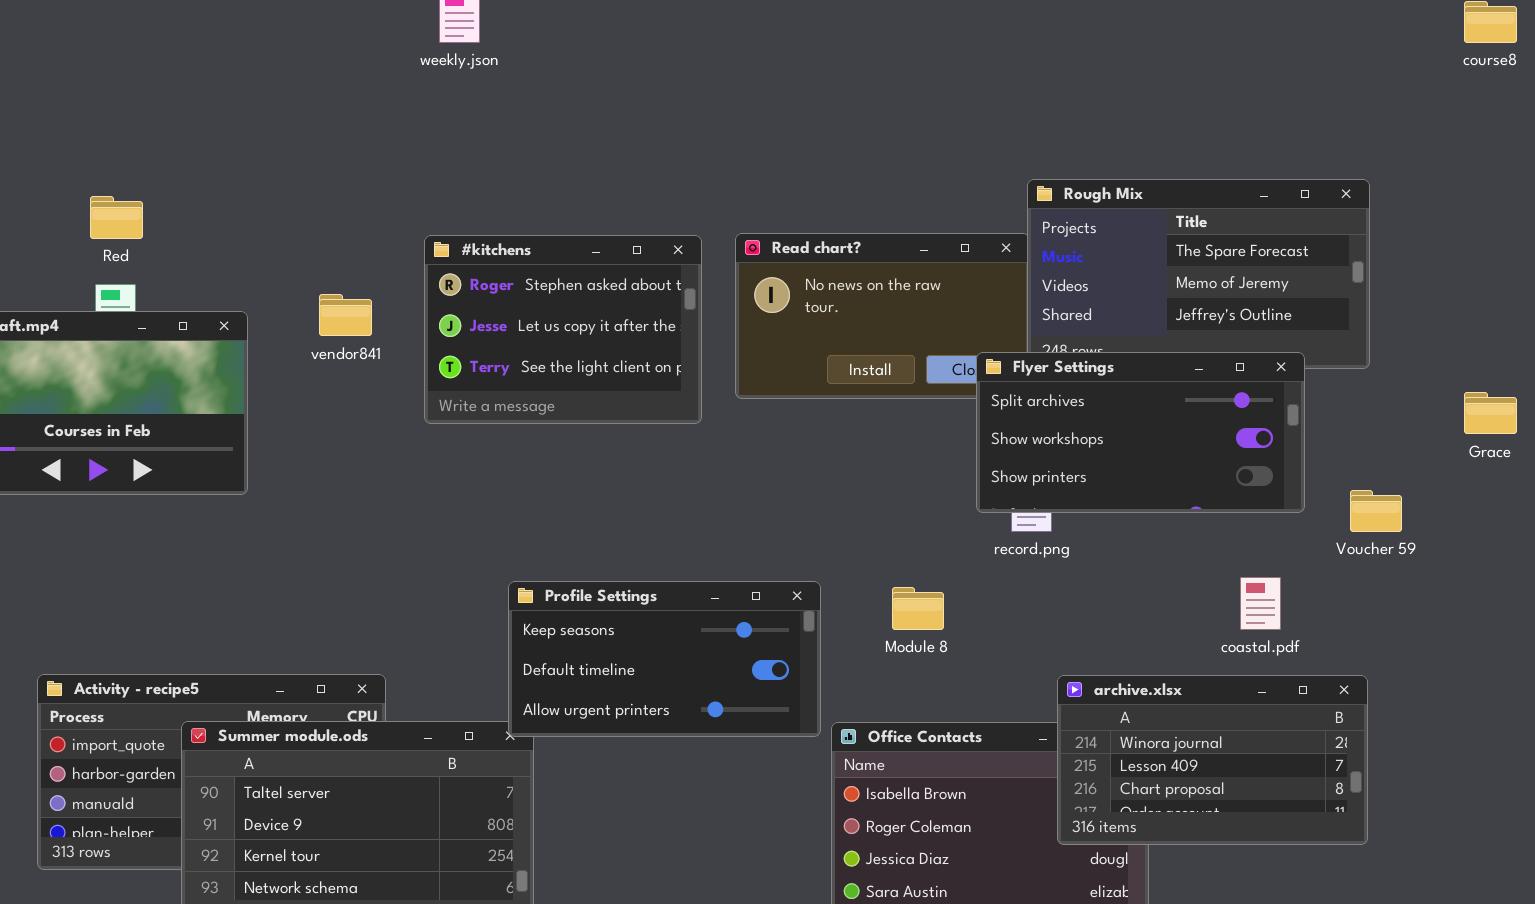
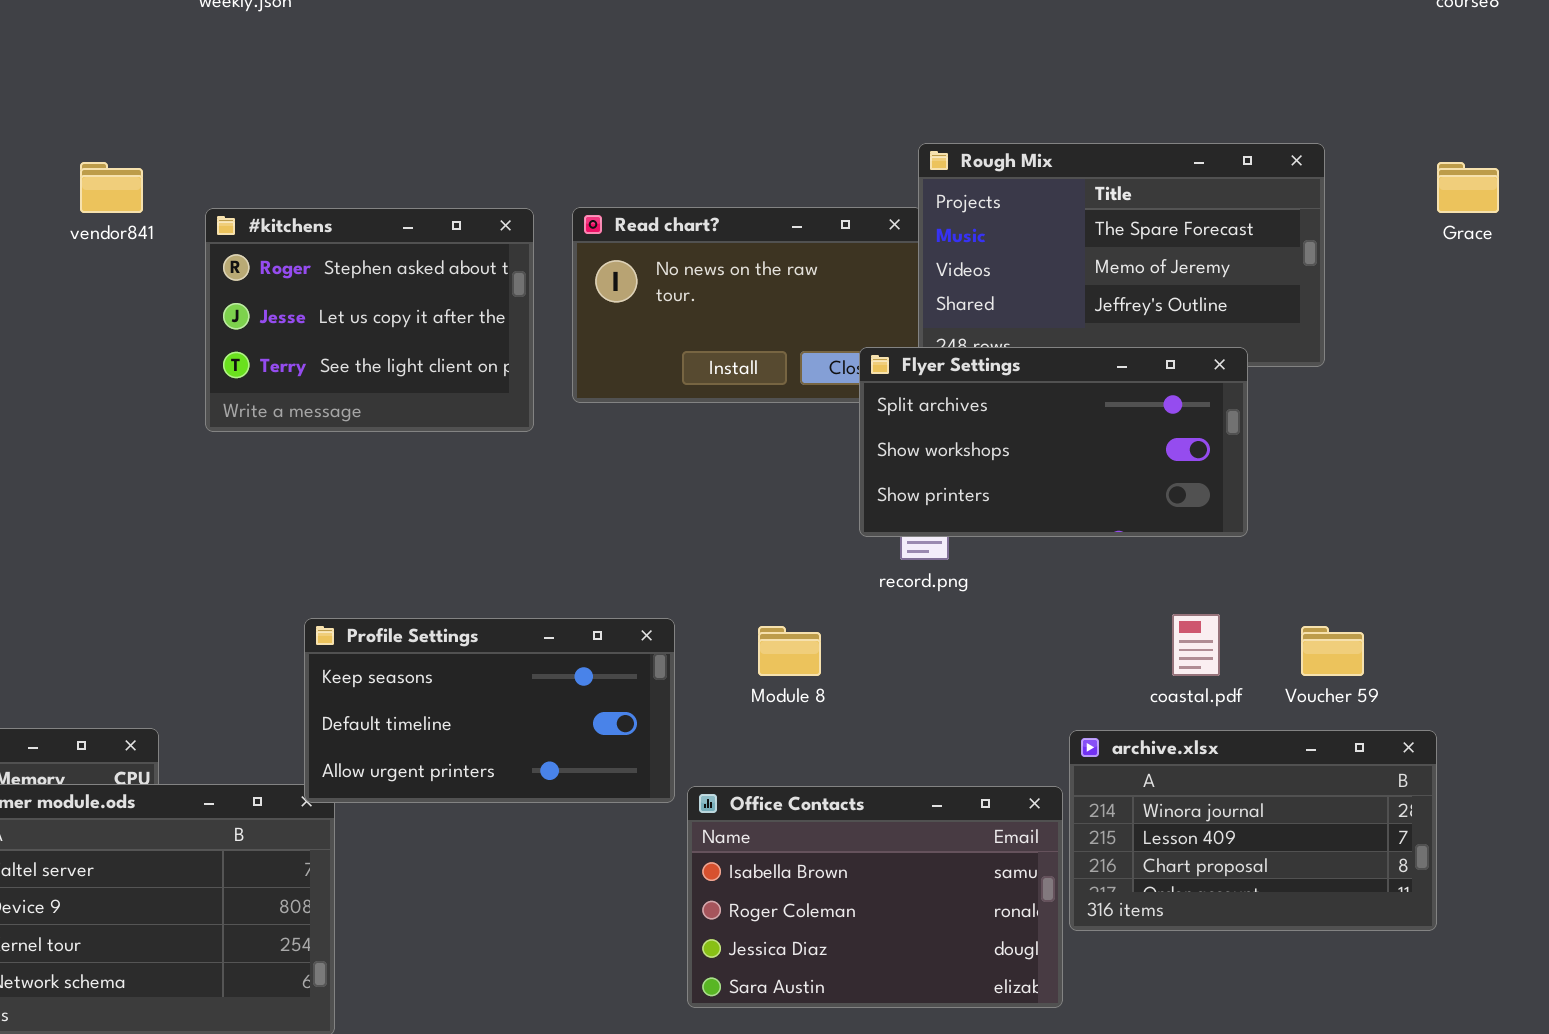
vendor841: [319,294,372,336] -> [80,162,143,213], moved
Grace: [1464,392,1517,434] -> [1437,162,1499,213], moved
Voucher 59: [1350,490,1402,532] -> [1301,626,1364,676], moved
archive.xlsx: [1057,675,1368,845] -> [1069,730,1437,931], moved

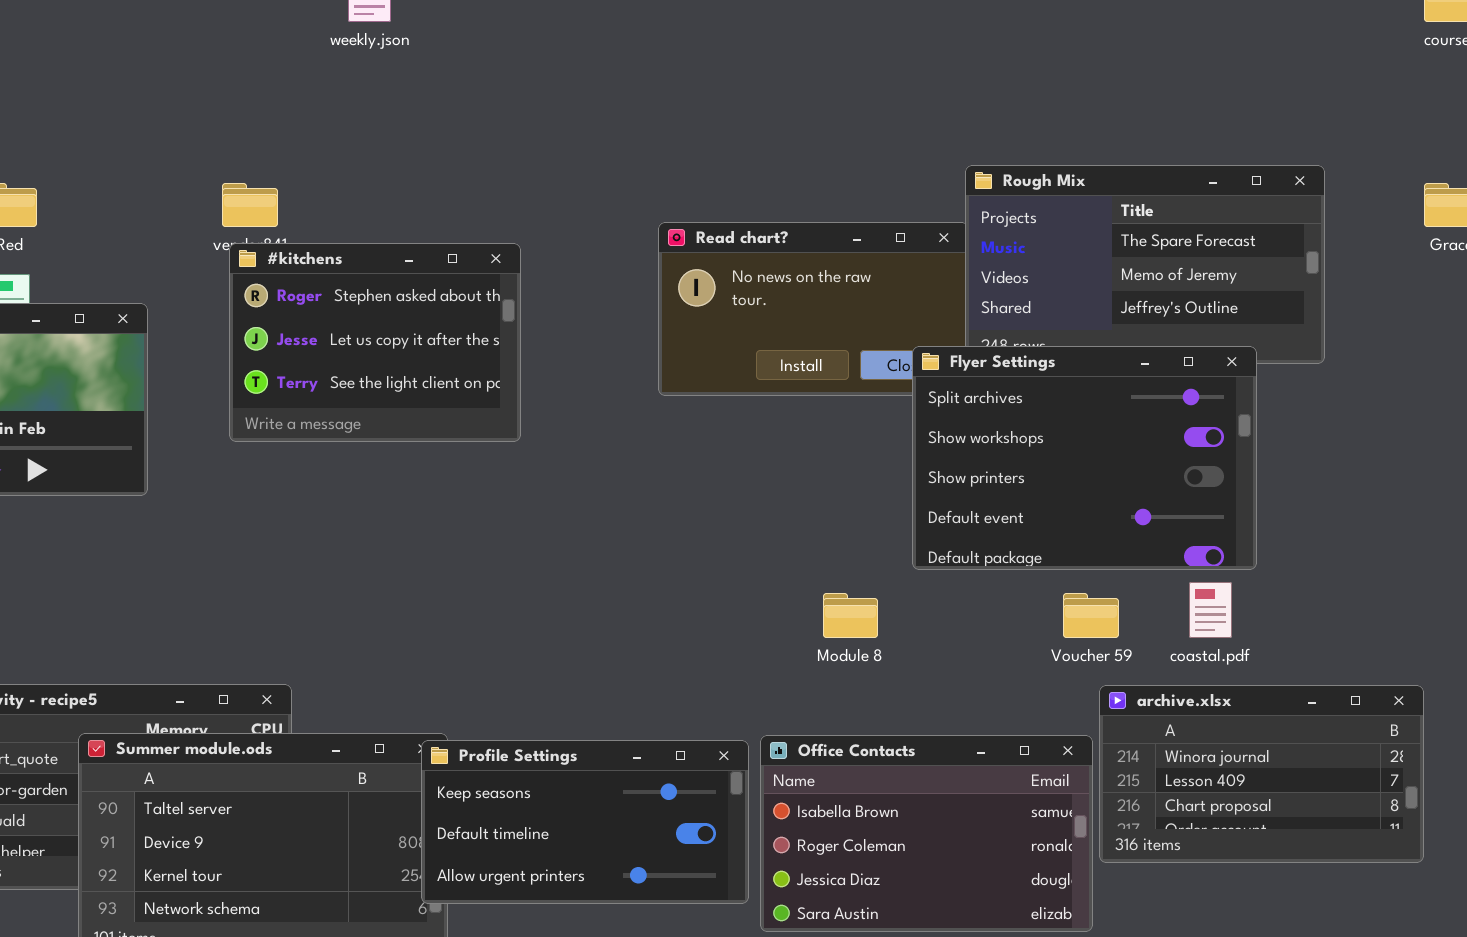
#kitchens: [205,208,534,432] -> [229,243,521,442], moved
Flyer Settings: [859,347,1248,537] -> [912,346,1257,570], resized
Profile Settings: [304,618,675,803] -> [421,740,749,904], moved
Voucher 59: [1301,626,1364,676] -> [1063,593,1119,638], moved

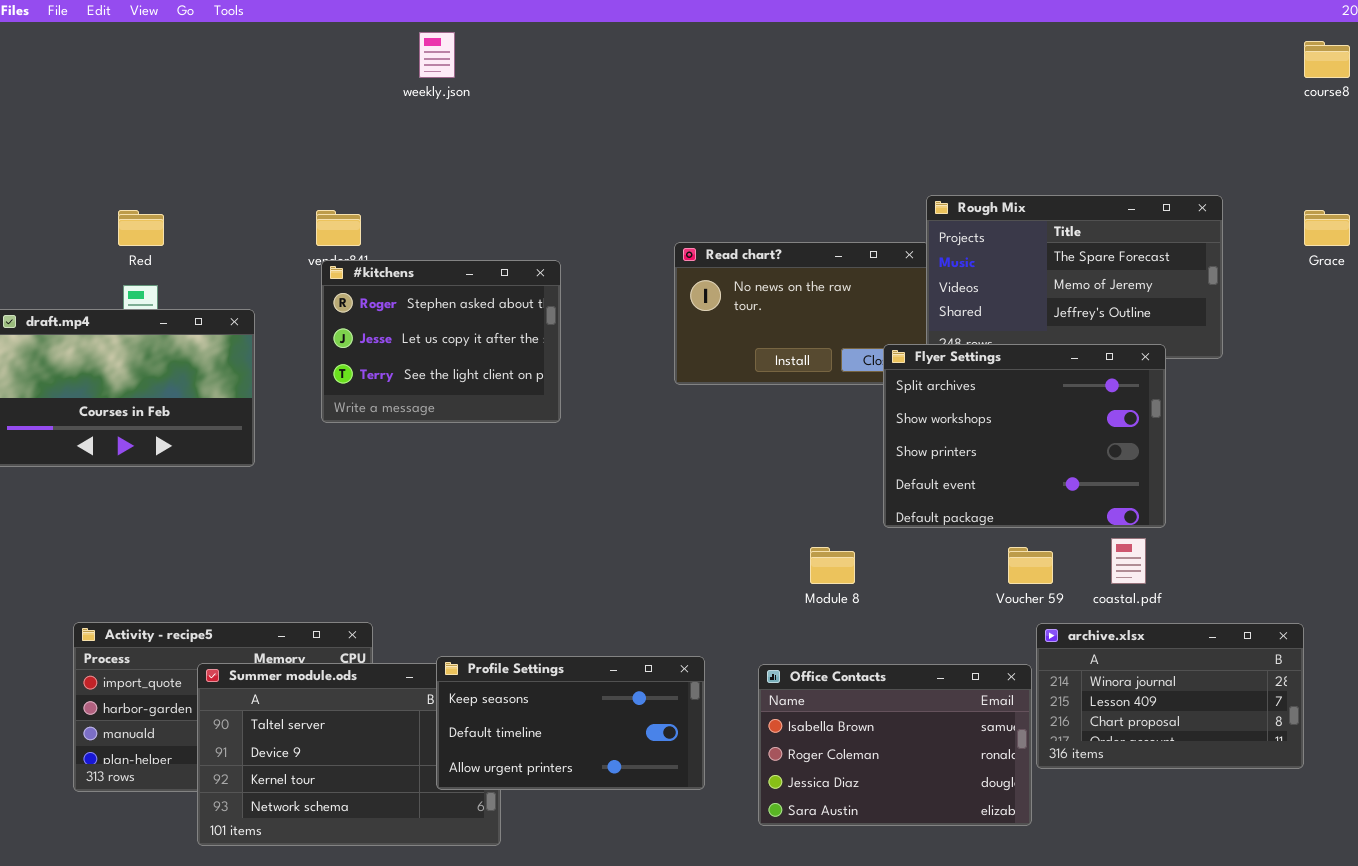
Profile Settings: [421,740,749,904] -> [436,656,705,790], moved

